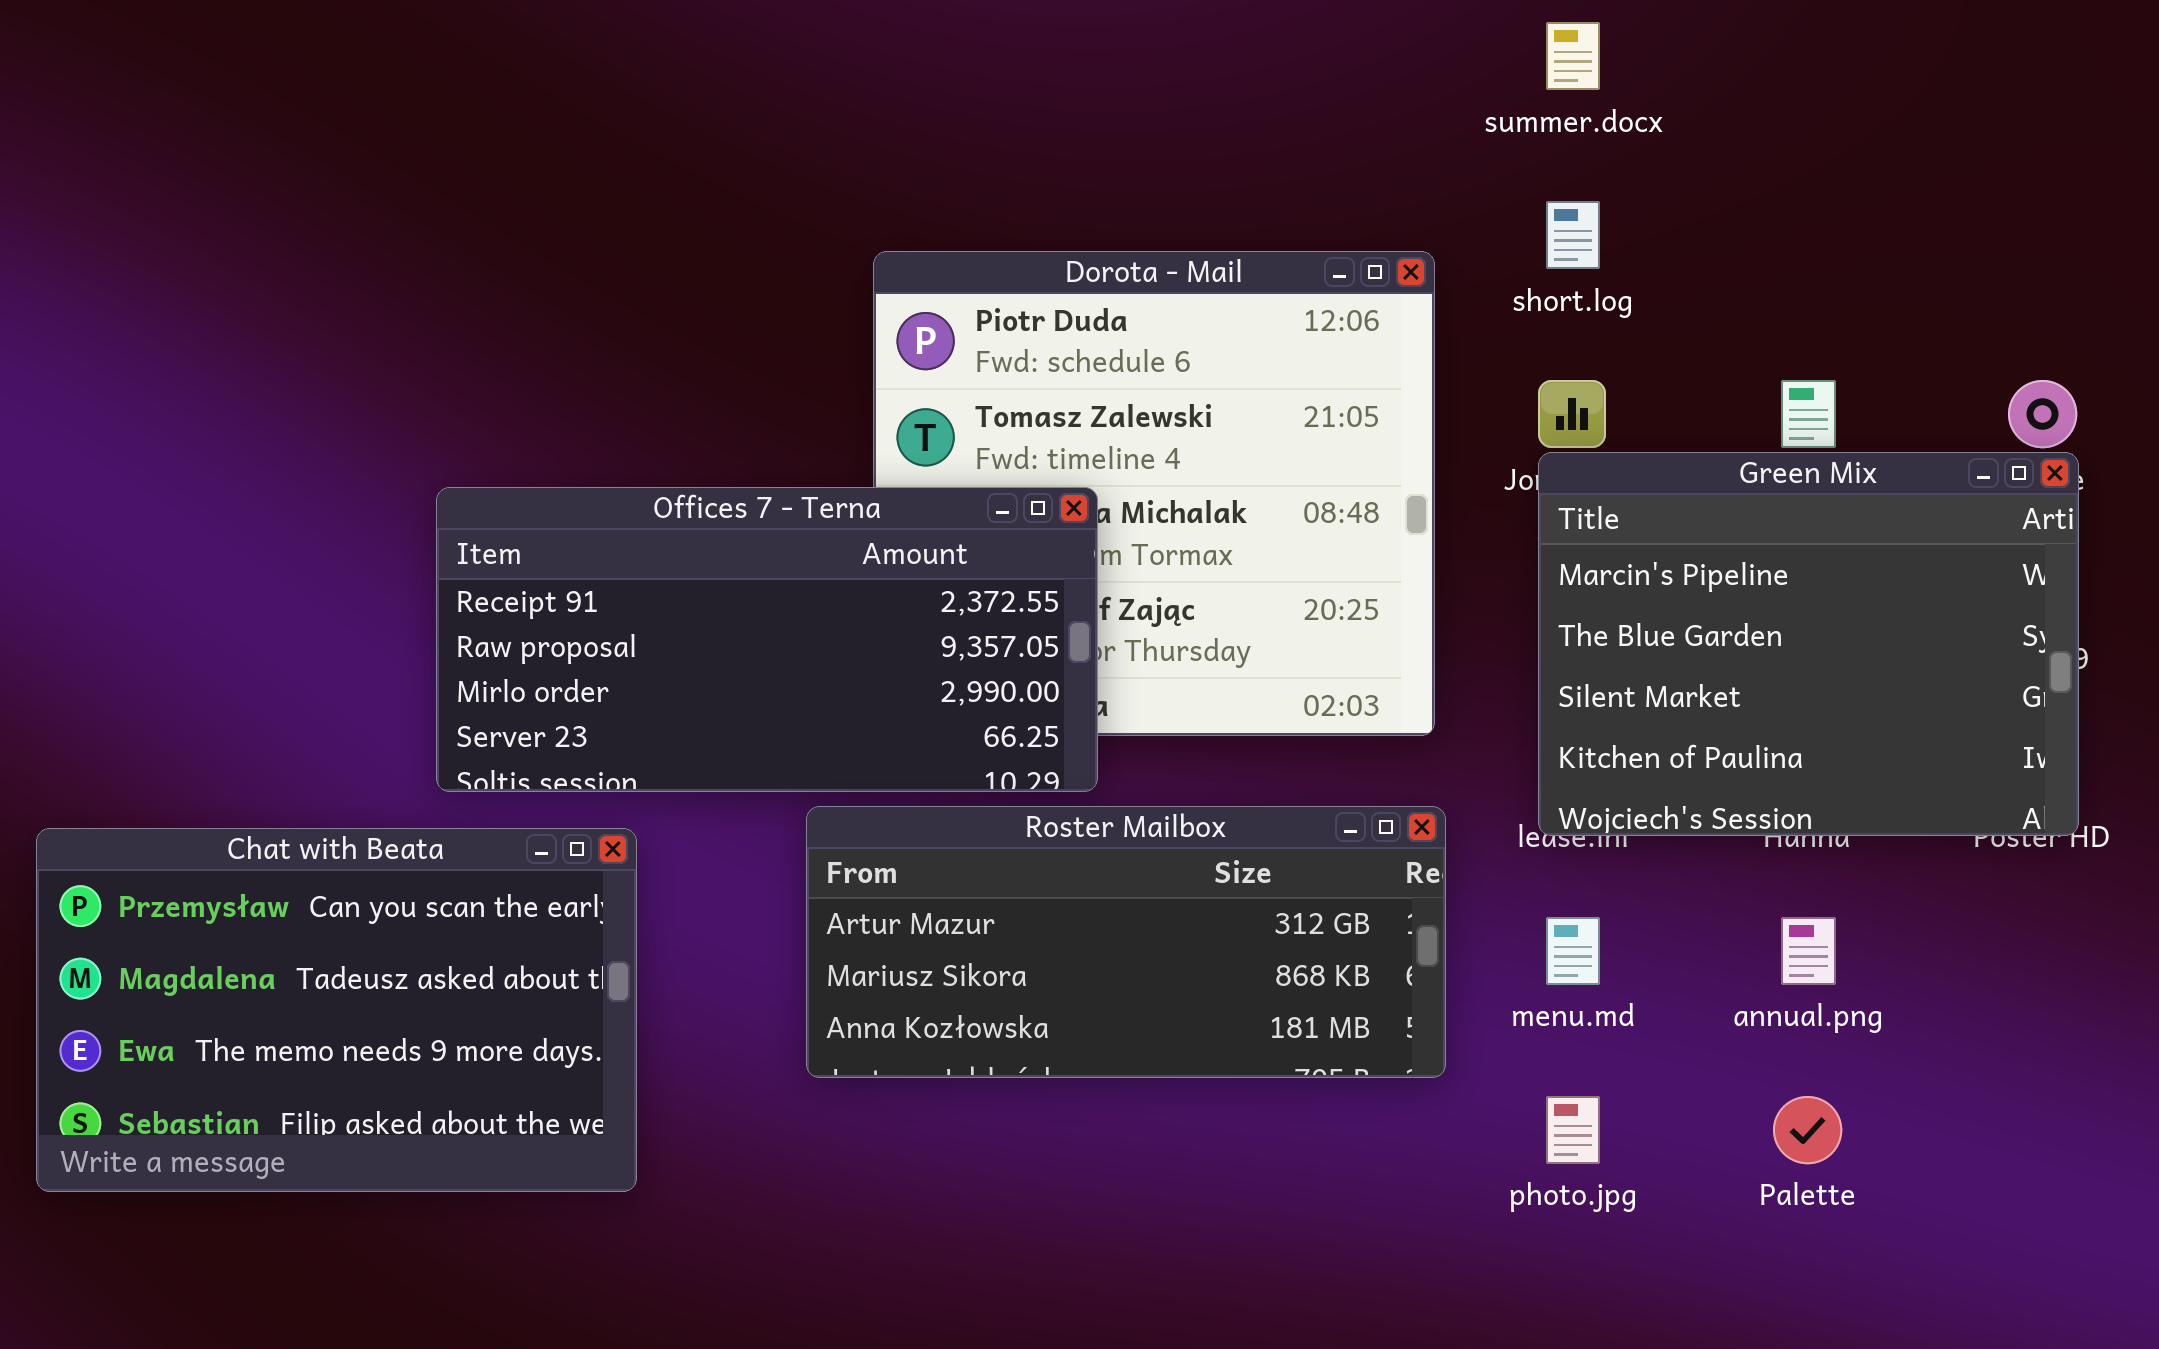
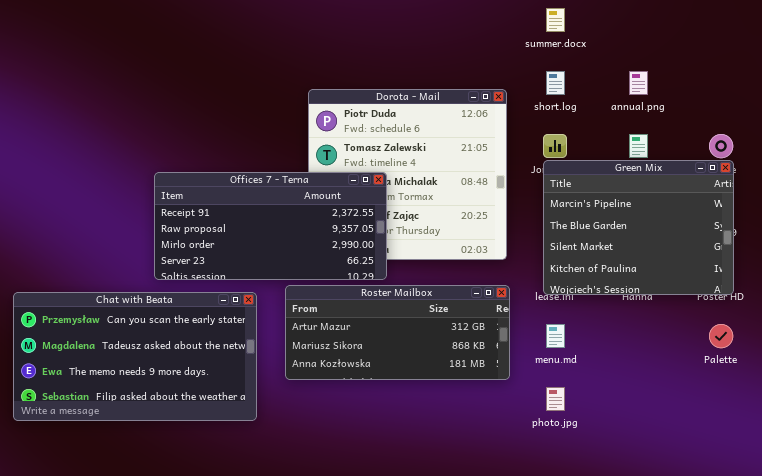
Chat with Beata: [36,828,637,1192] -> [13,292,257,421], resized
annual.png: [1781,917,1836,985] -> [629,71,648,95], moved
Palette: [1773,1096,1842,1164] -> [709,324,733,348], moved

